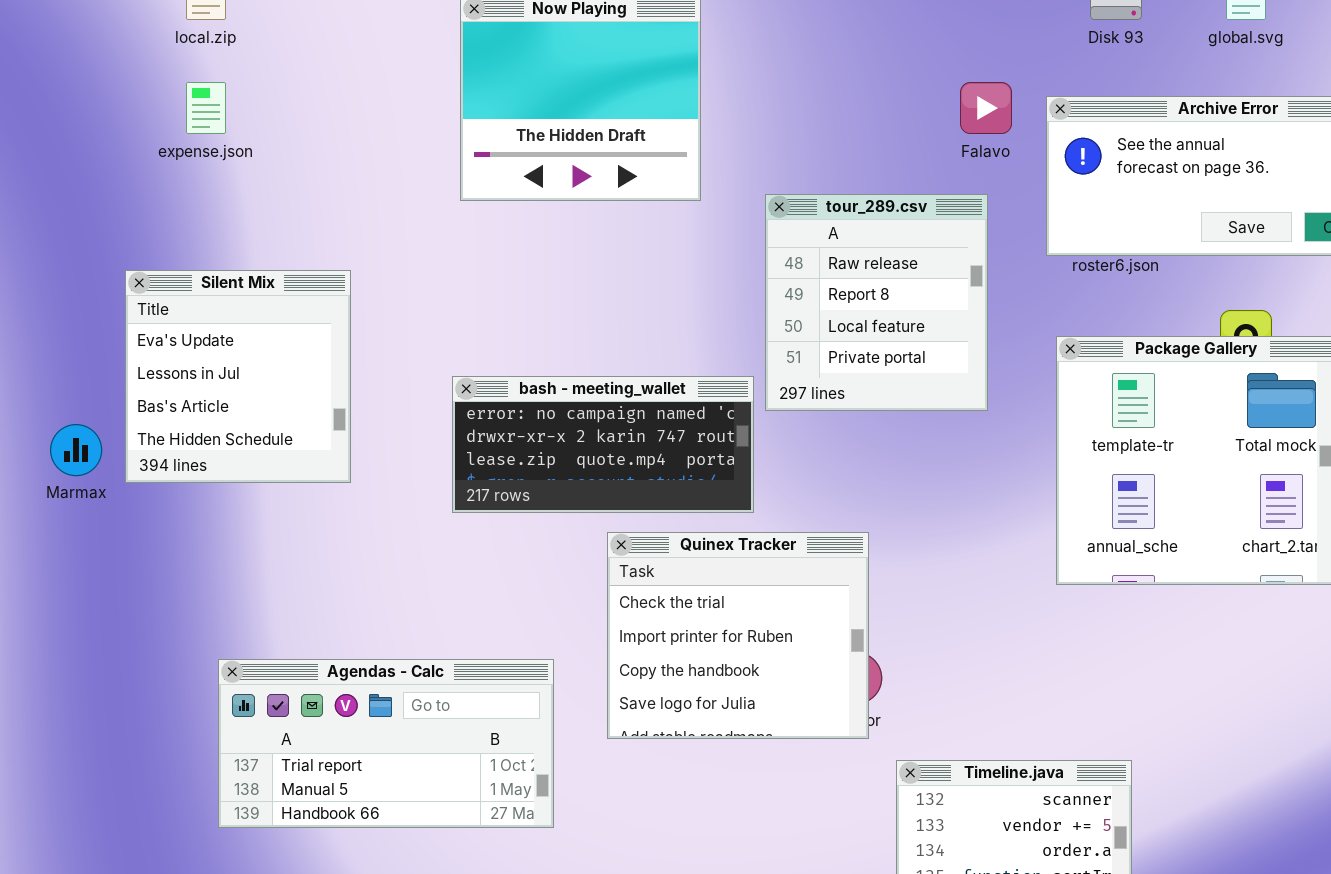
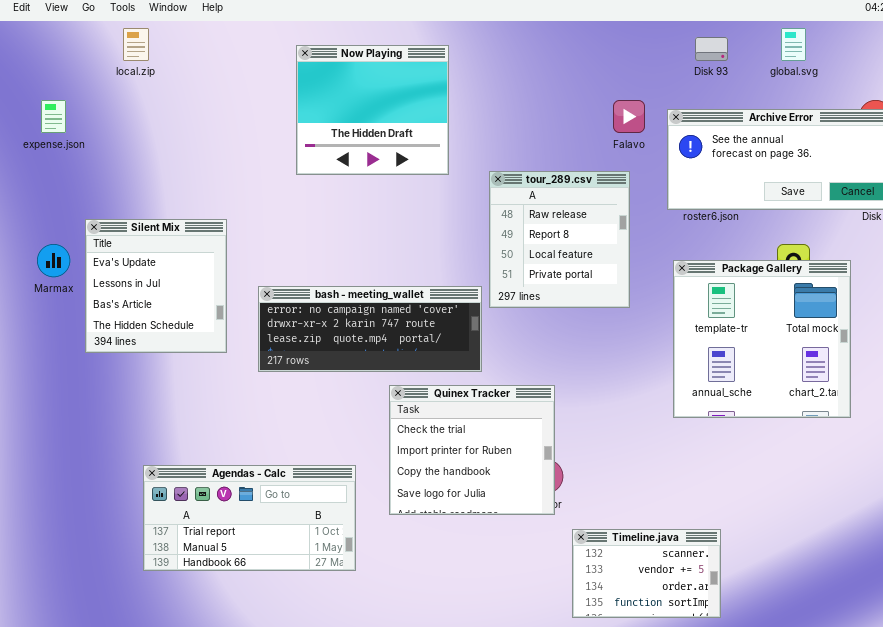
expense.json: [186,82,226,134] -> [41,100,66,133], moved
bash - meeting_wallet: [452,376,754,513] -> [258,286,482,372], resized
Marmax: [50,424,102,476] -> [37,244,70,277], moved

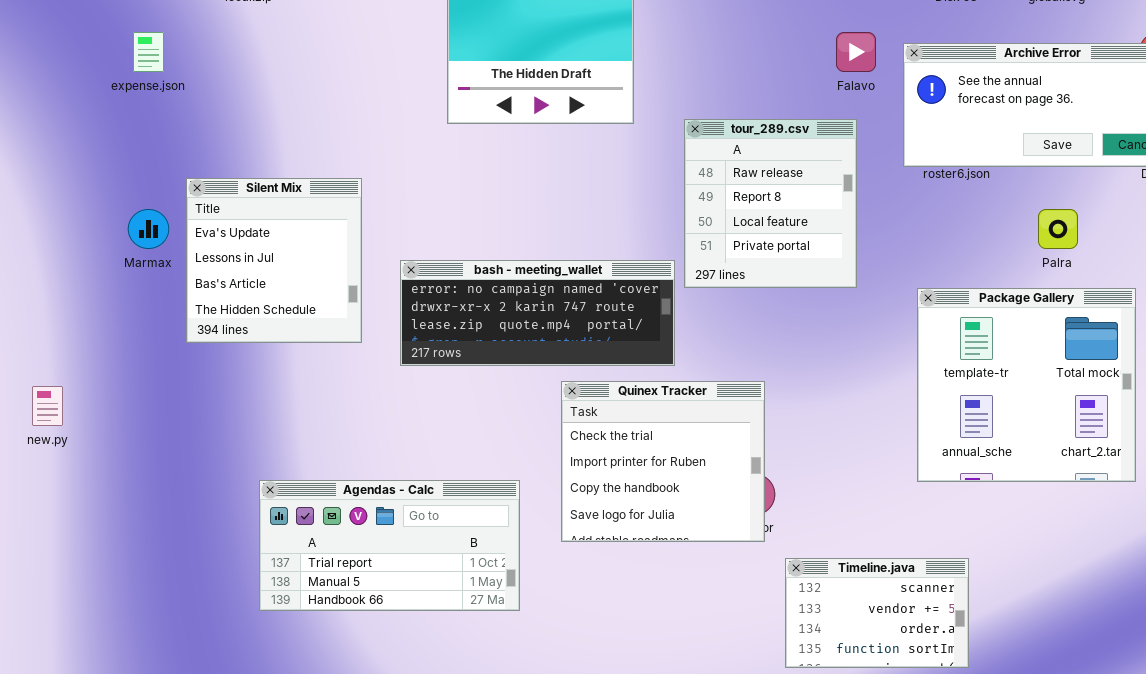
Package Gallery: [673,260,851,418] -> [917,288,1136,482], moved

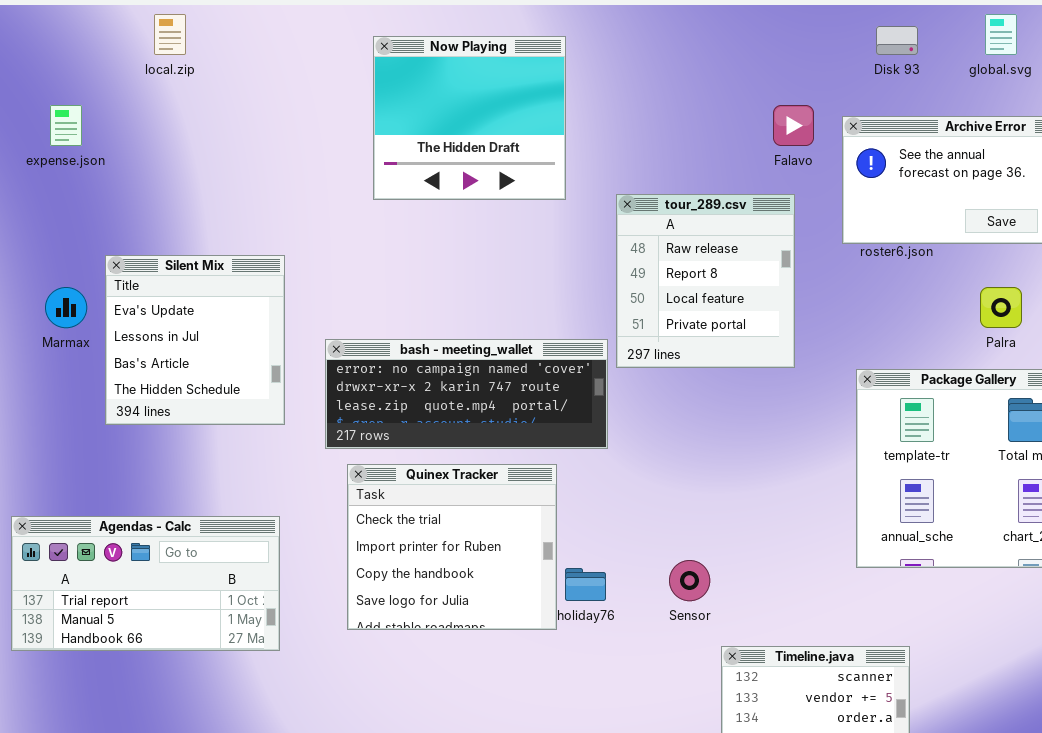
Quinex Tracker: [561,381,765,542] -> [347,464,557,630], moved
Agendas - Calc: [259,480,520,611] -> [11,516,280,651], moved

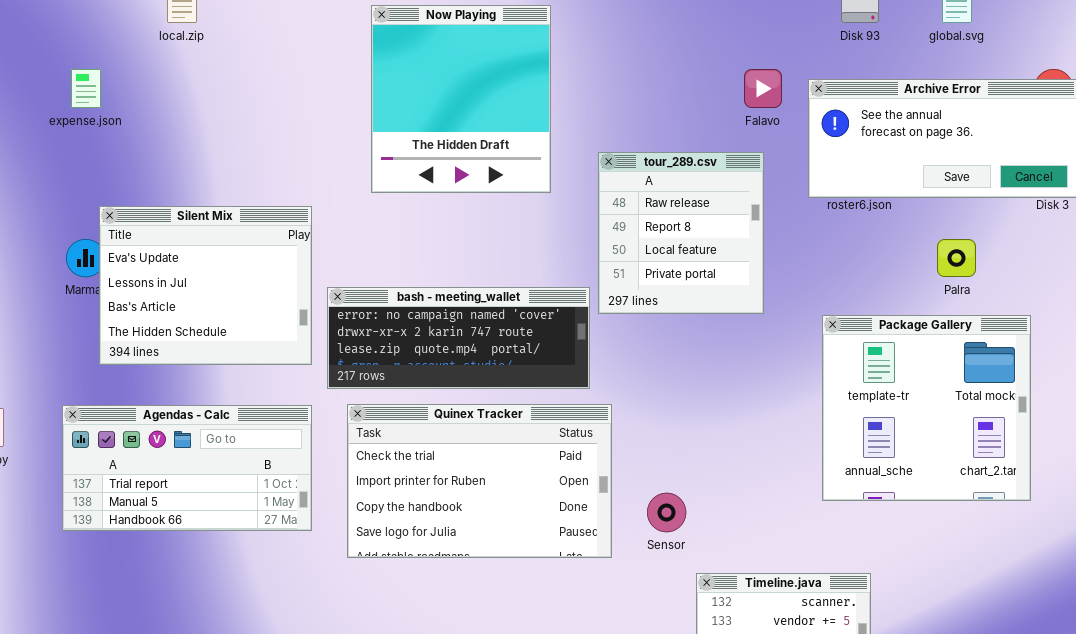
Now Playing: [373,36,566,200] -> [371,5,551,193], resized
Silent Mix: [105,255,285,425] -> [99,206,312,365], moved, resized
Quinex Tracker: [347,464,557,630] -> [347,404,612,558], resized
Agendas - Calc: [11,516,280,651] -> [62,405,312,531], moved

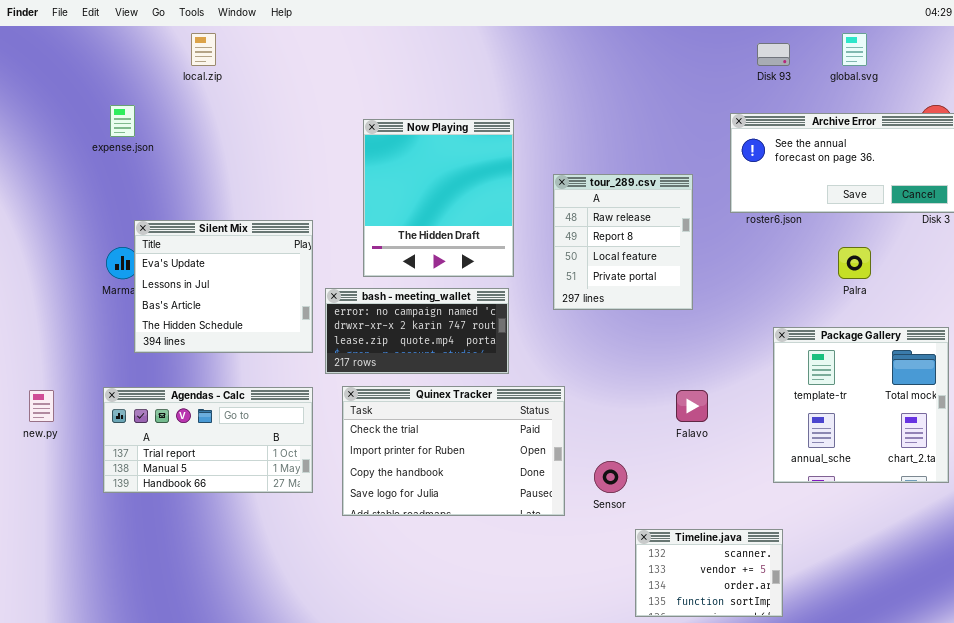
Now Playing: [371,5,551,193] -> [363,119,514,277], moved
Falavo: [744,69,782,108] -> [676,390,708,422], moved
bash - meeting_wallet: [327,287,590,389] -> [325,288,509,374], resized
Package Gallery: [822,315,1031,501] -> [773,327,949,483], moved

